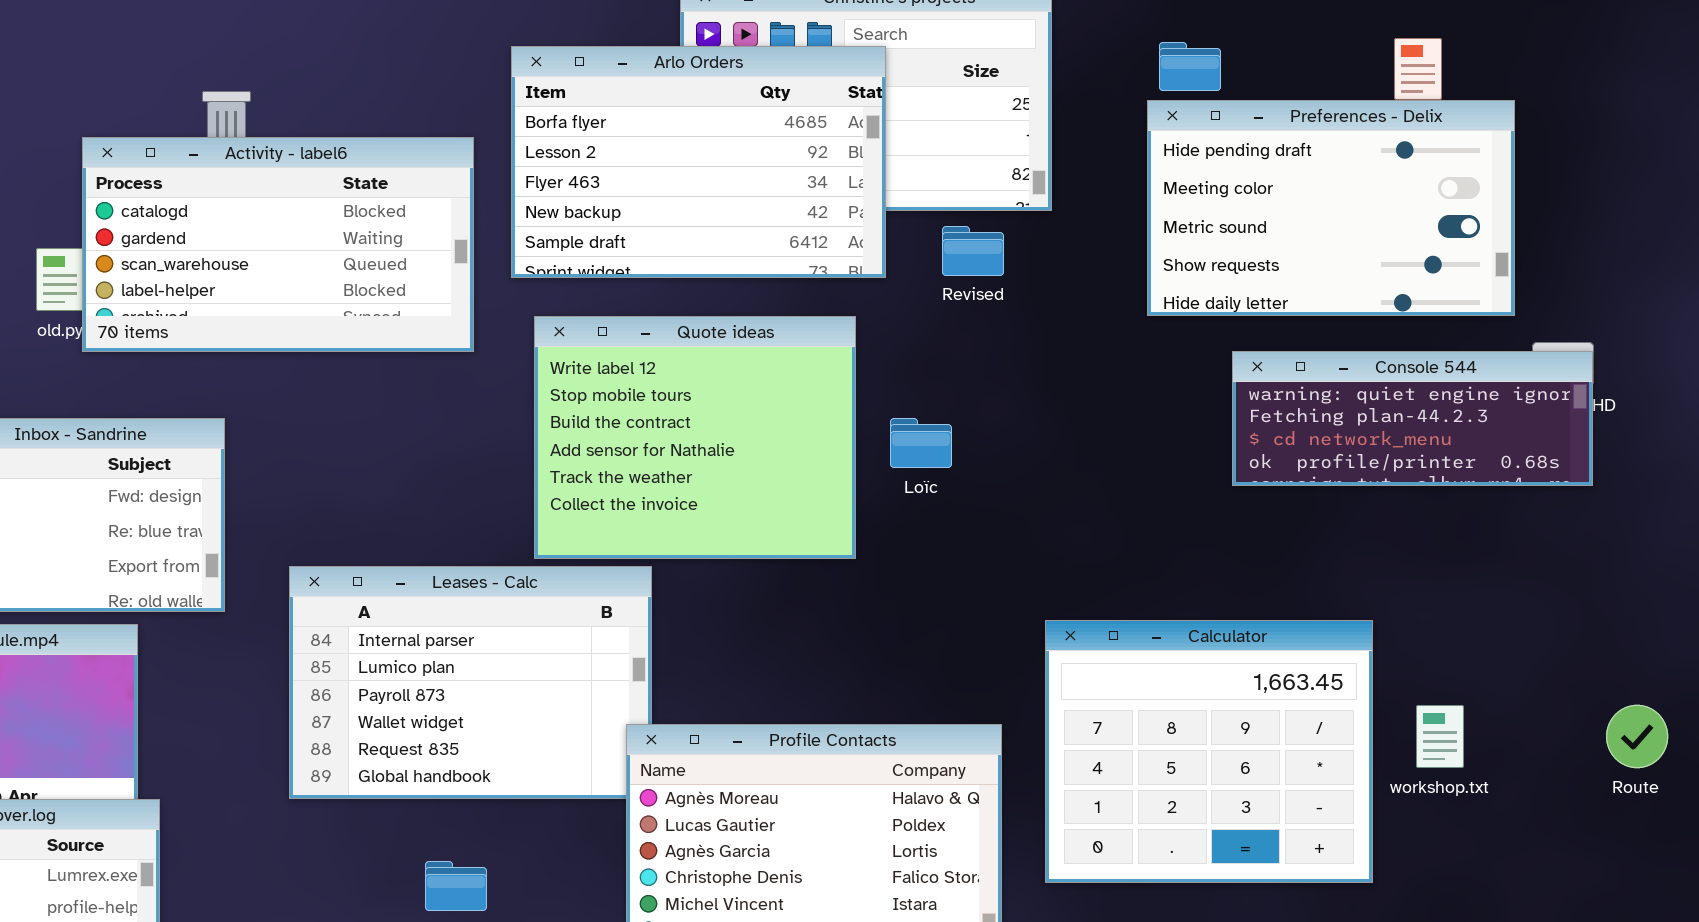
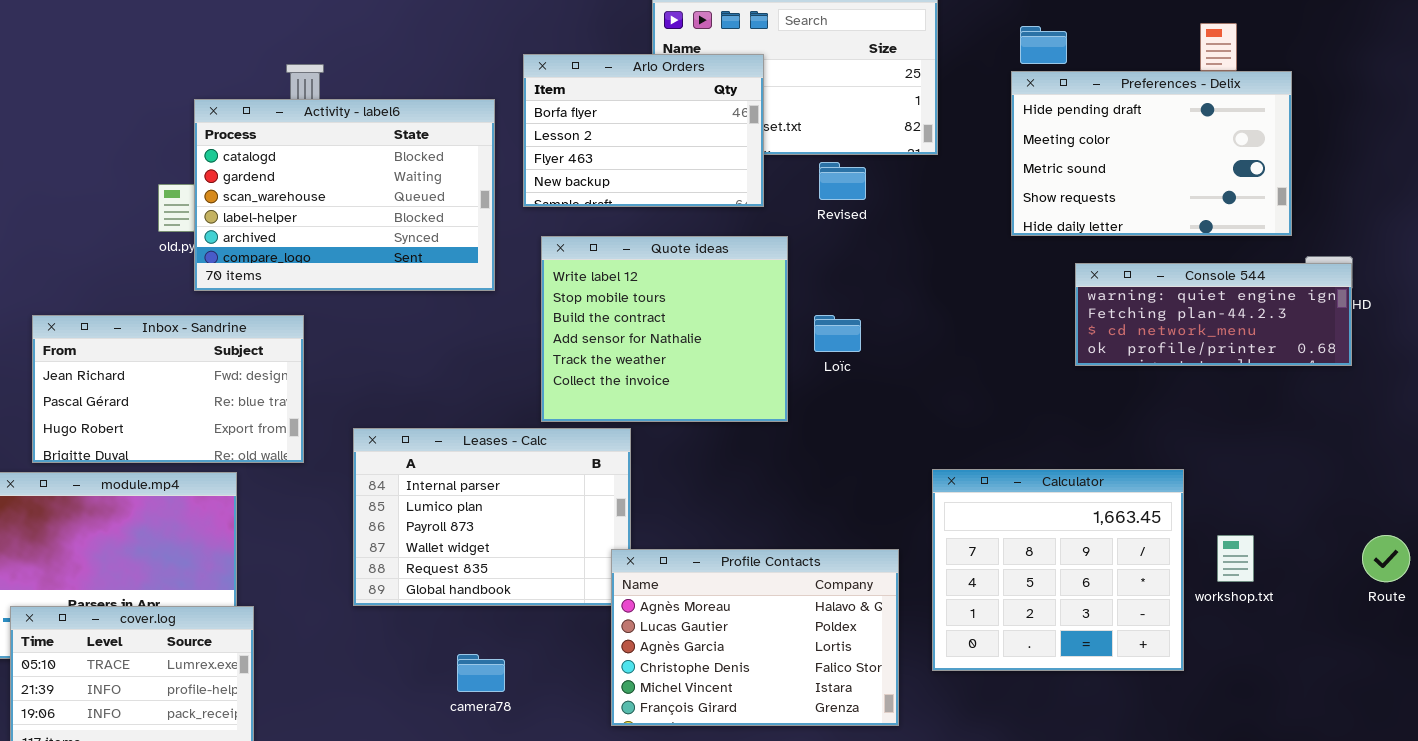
Arlo Orders: [511,46,886,278] -> [523,54,764,207], resized
Activity - label6: [82,137,474,352] -> [194,99,495,291], resized
Revised: [942,226,1004,276] -> [819,162,866,200], moved

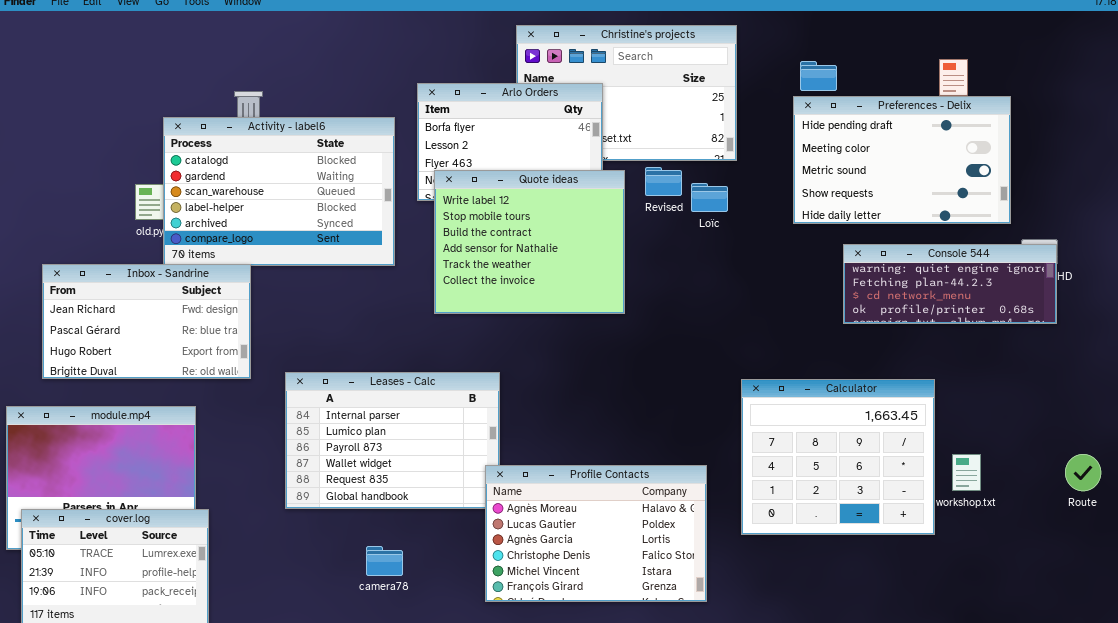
Quote ideas: [541,236,788,422] -> [434,170,625,314], moved
Inbox - Sandrine: [32,315,304,463] -> [42,264,251,379], moved
Loïc: [814,315,861,352] -> [691,183,728,212], moved
Calculator: [932,469,1184,671] -> [741,379,935,535], moved

